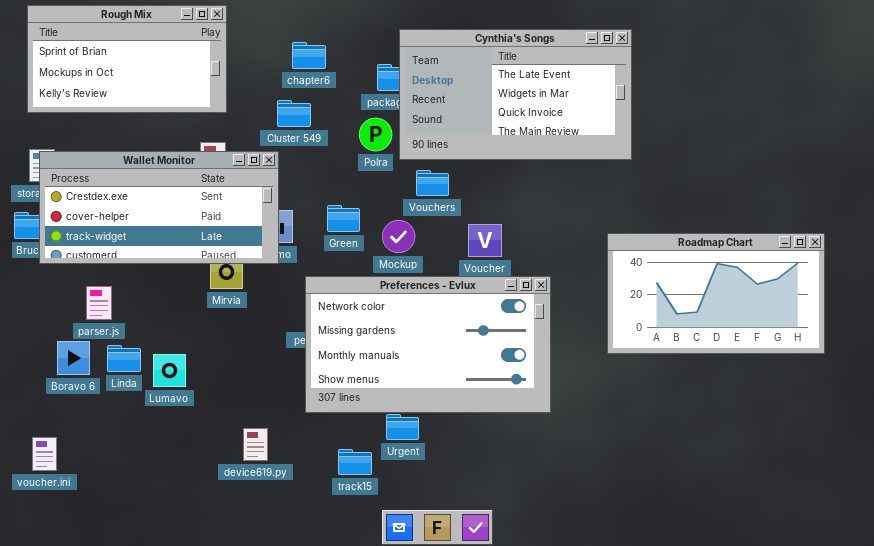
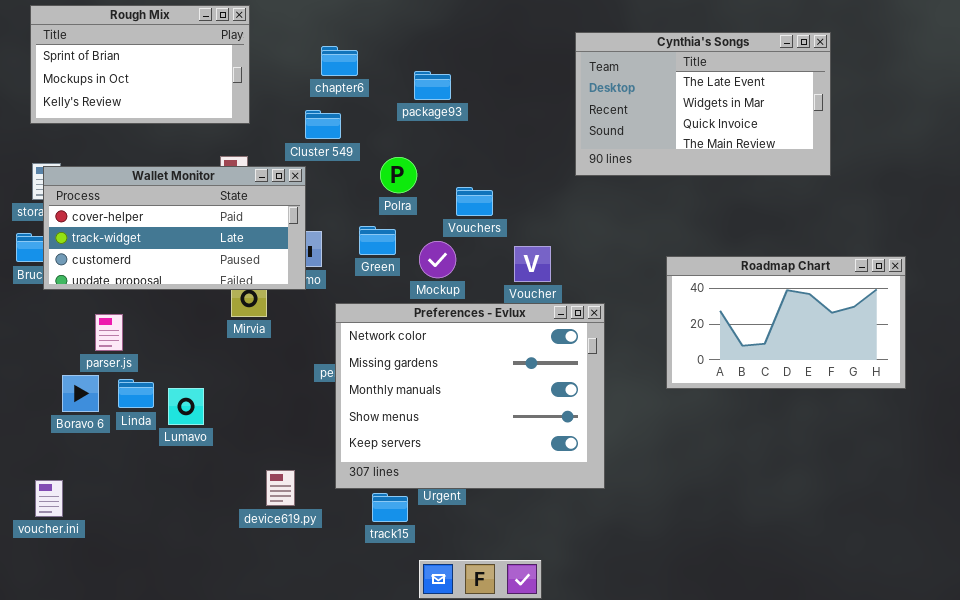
Cynthia's Songs: [399,29,632,160] -> [575,32,831,176], moved
Polra: [359,118,392,151] -> [380,157,417,193], moved
Wallet Monitor: [39,151,279,264] -> [43,166,306,290], scrolled down 1 row
Preferences - Evlux: [305,276,551,413] -> [335,303,605,489], resized

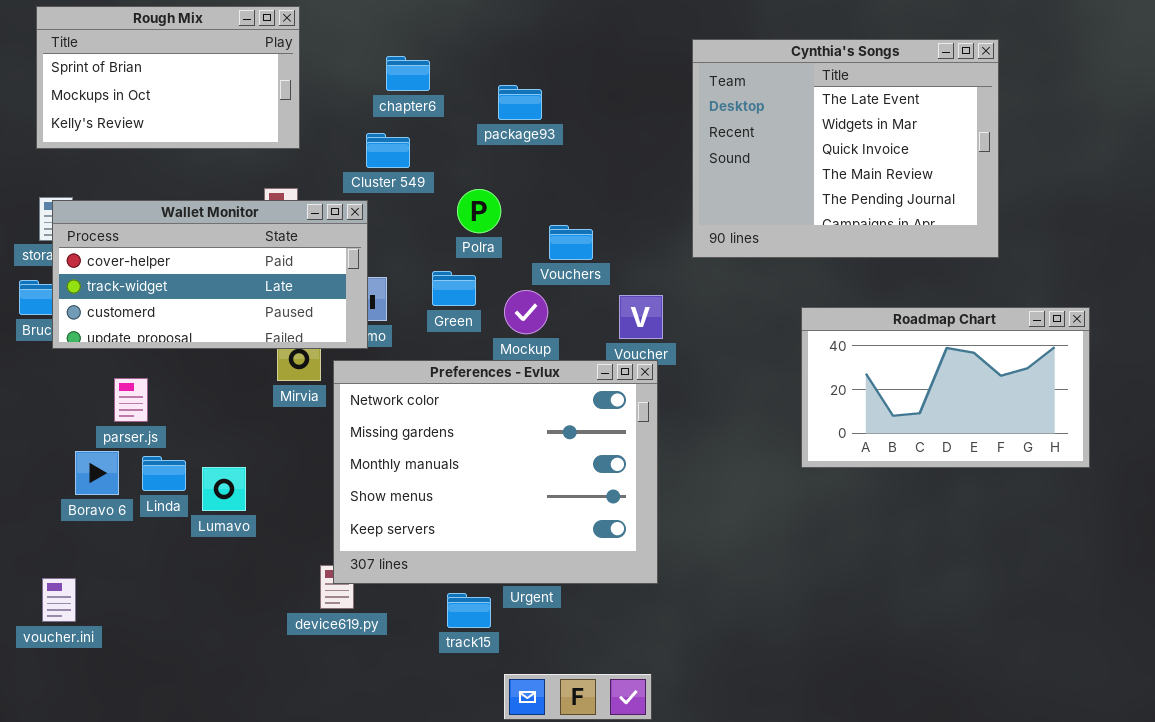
Cynthia's Songs: [575,32,831,176] -> [692,39,999,258], resized
Preferences - Evlux: [335,303,605,489] -> [333,360,658,584], moved

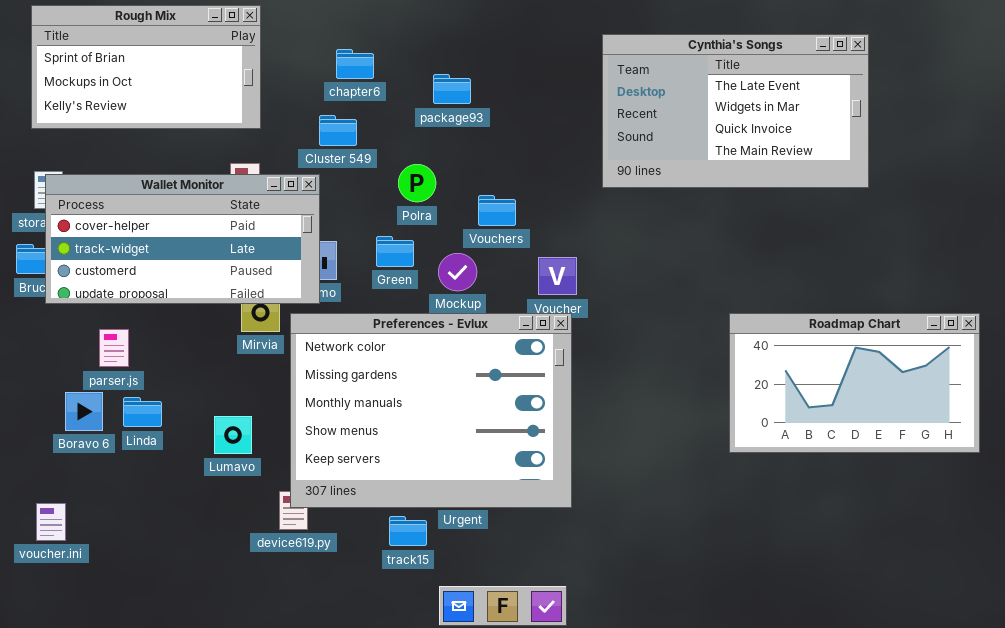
Cynthia's Songs: [692,39,999,258] -> [602,34,869,188], resized
Roadmap Chart: [801,307,1090,468] -> [729,313,980,453], moved
Lumavo: [202,467,246,511] -> [214,416,252,454], moved

